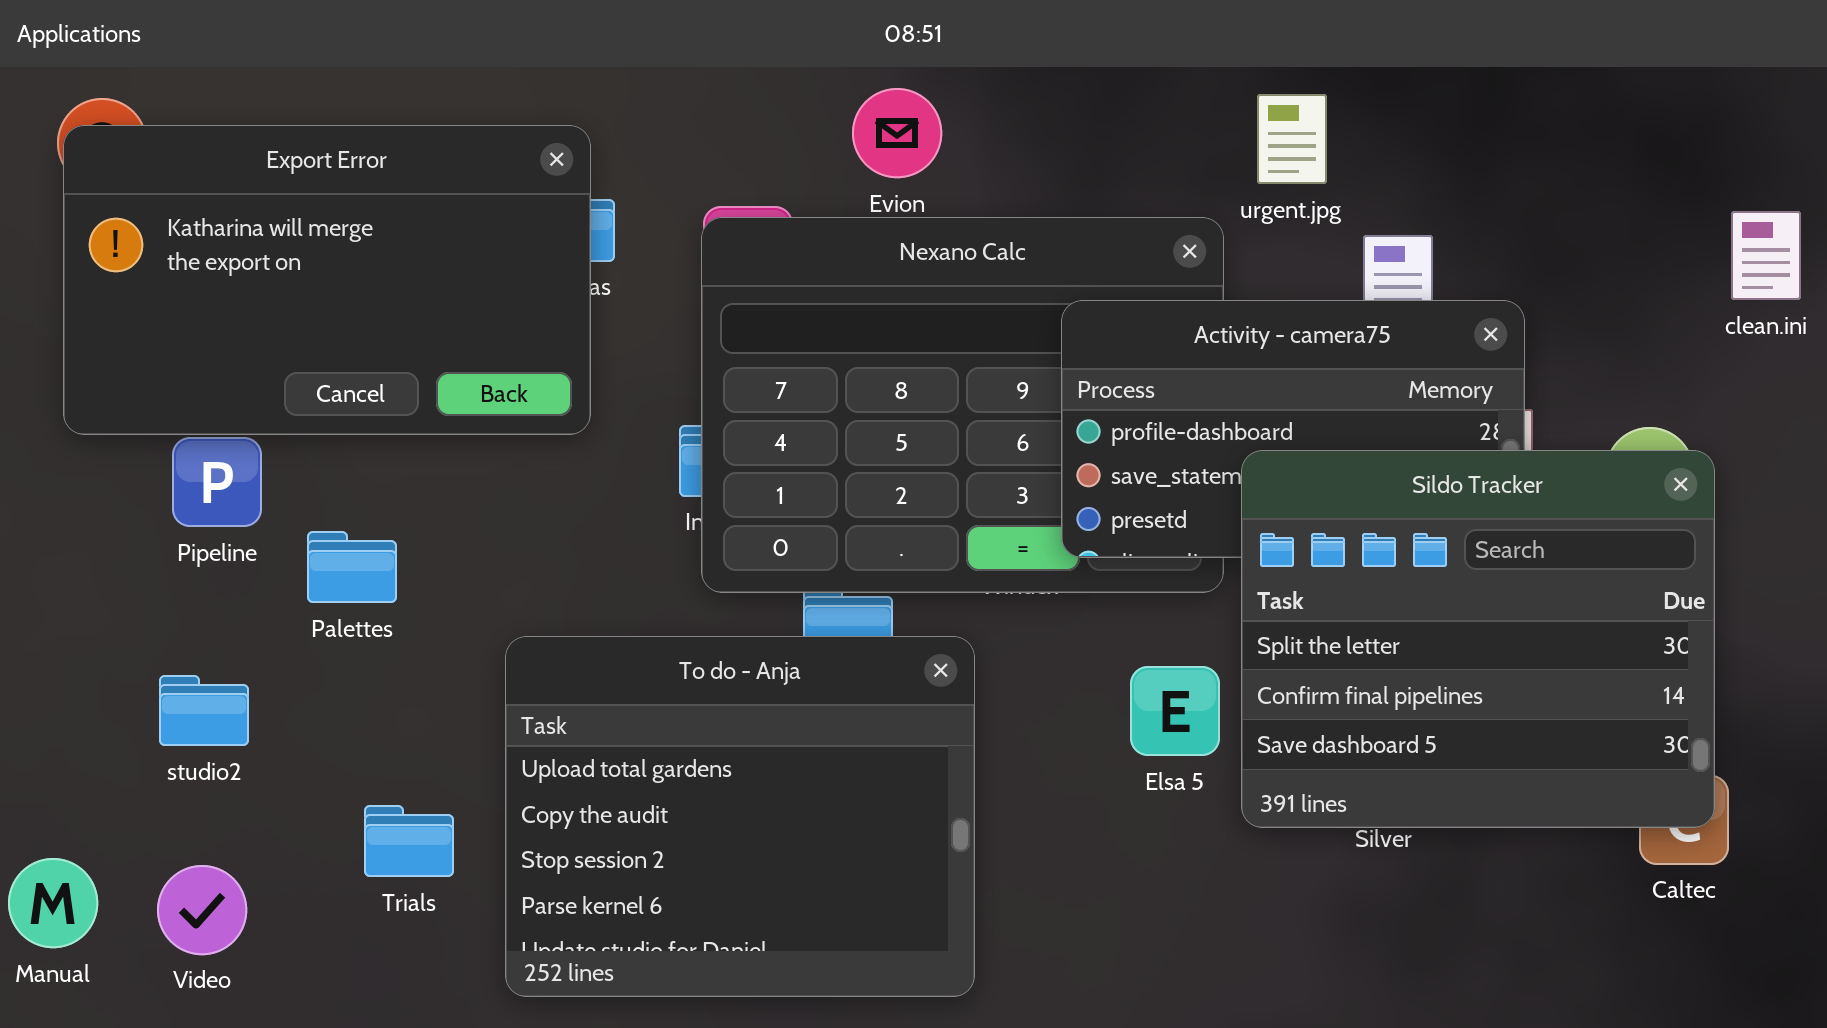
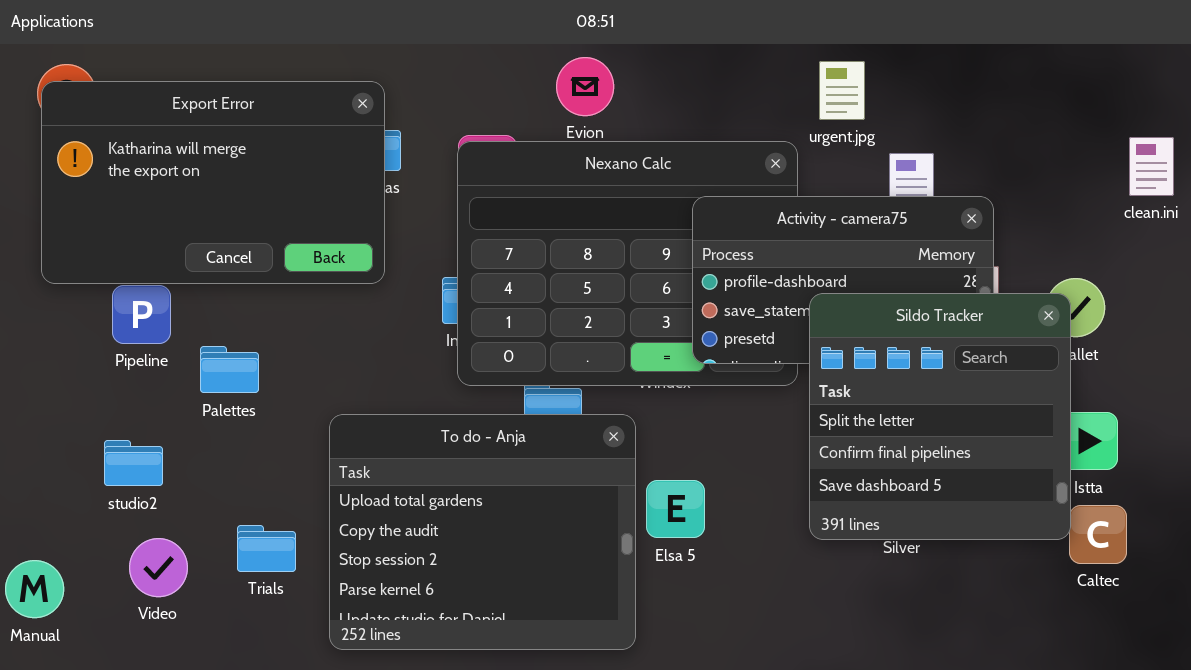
Sildo Tracker: [1241,450,1715,828] -> [809,293,1071,540], resized
Elsa 5: [1130,666,1220,756] -> [646,480,705,538], moved
Video: [157,865,247,955] -> [129,538,188,597], moved

